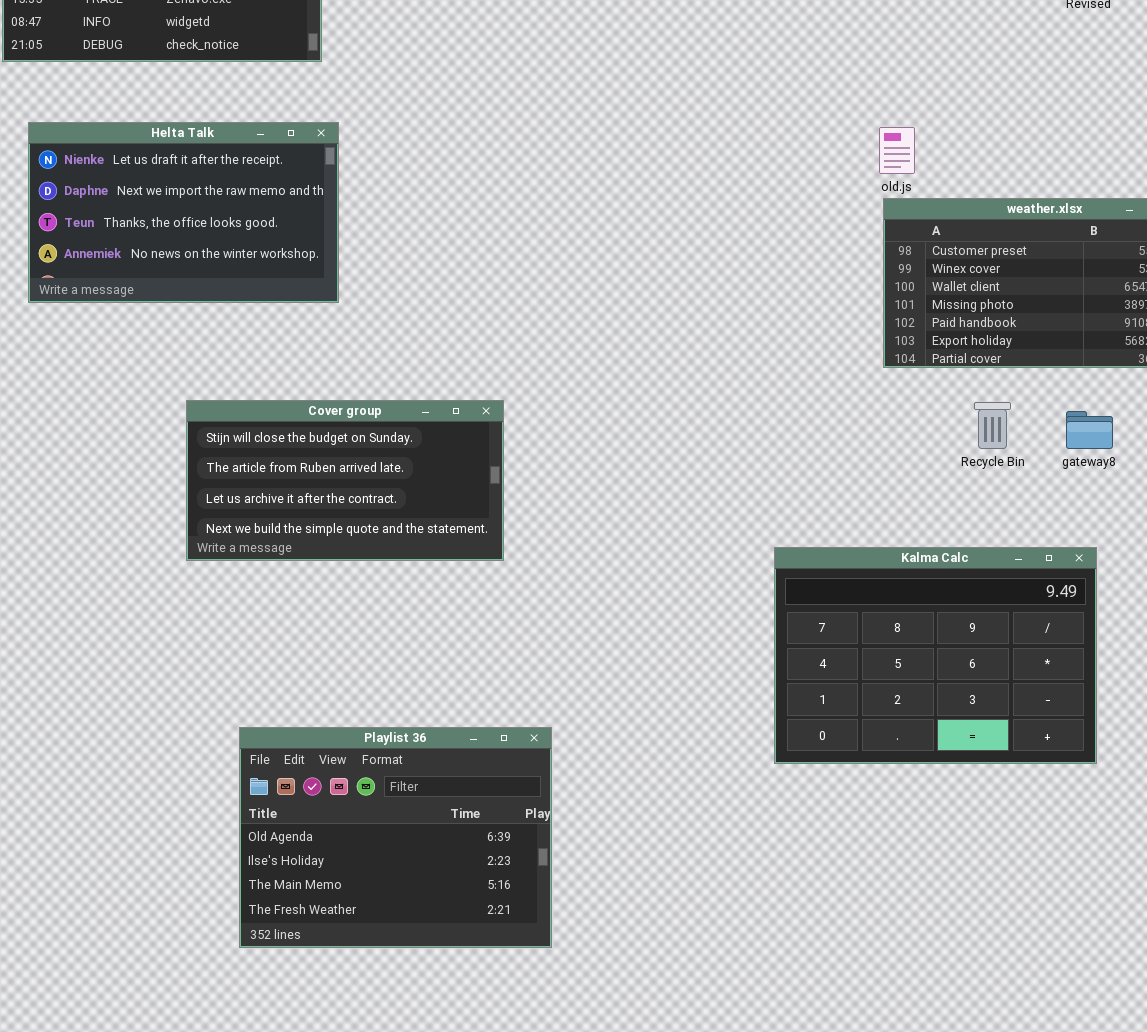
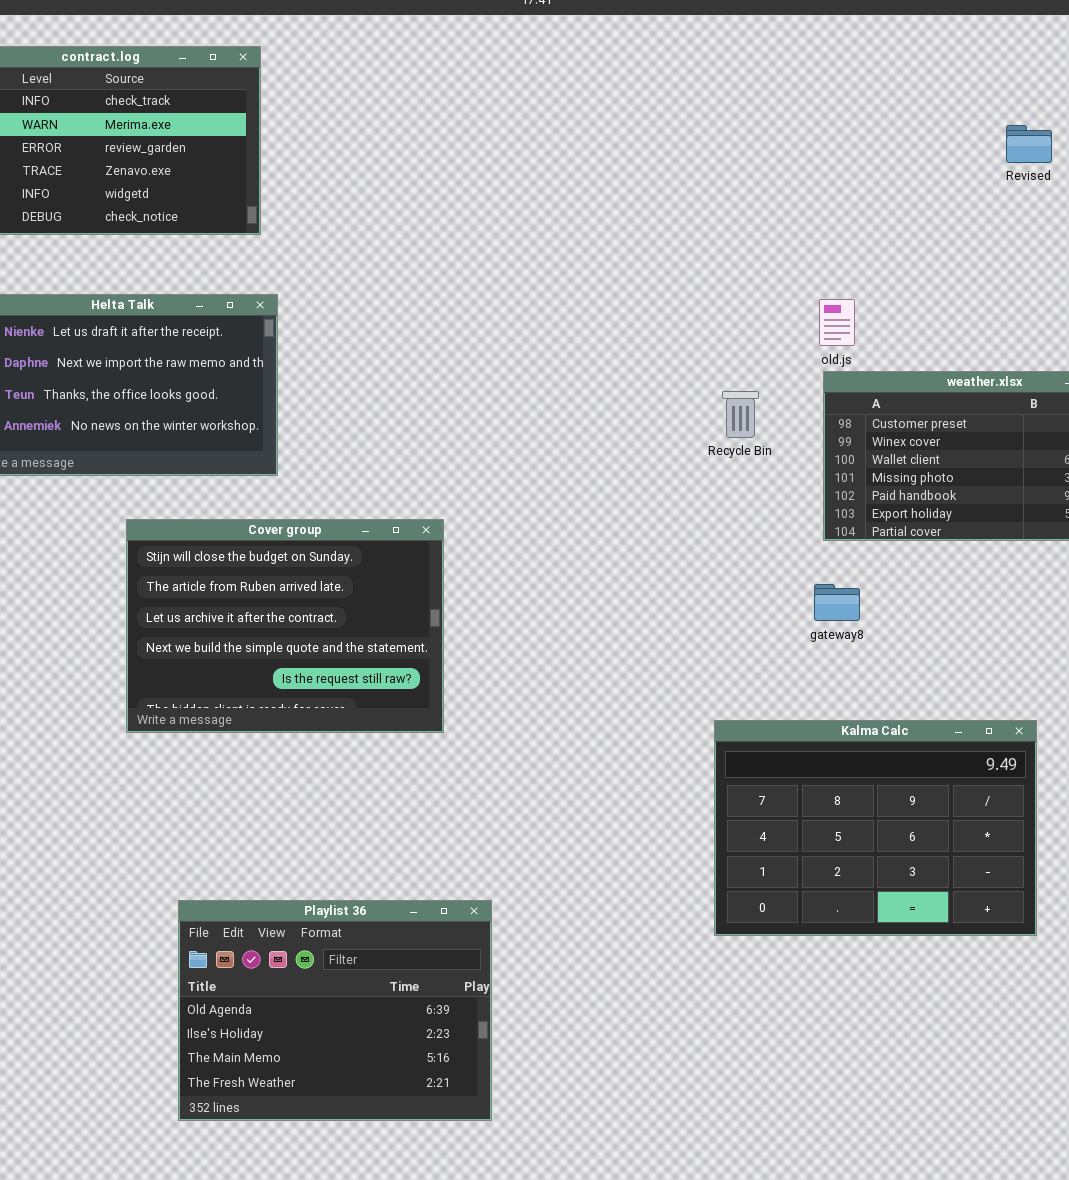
Cover group: [186,400,504,561] -> [126,519,444,733], resized
Recycle Bin: [974,402,1011,449] -> [722,391,759,438], moved
gateway8: [1066,411,1113,449] -> [814,584,860,621], moved

